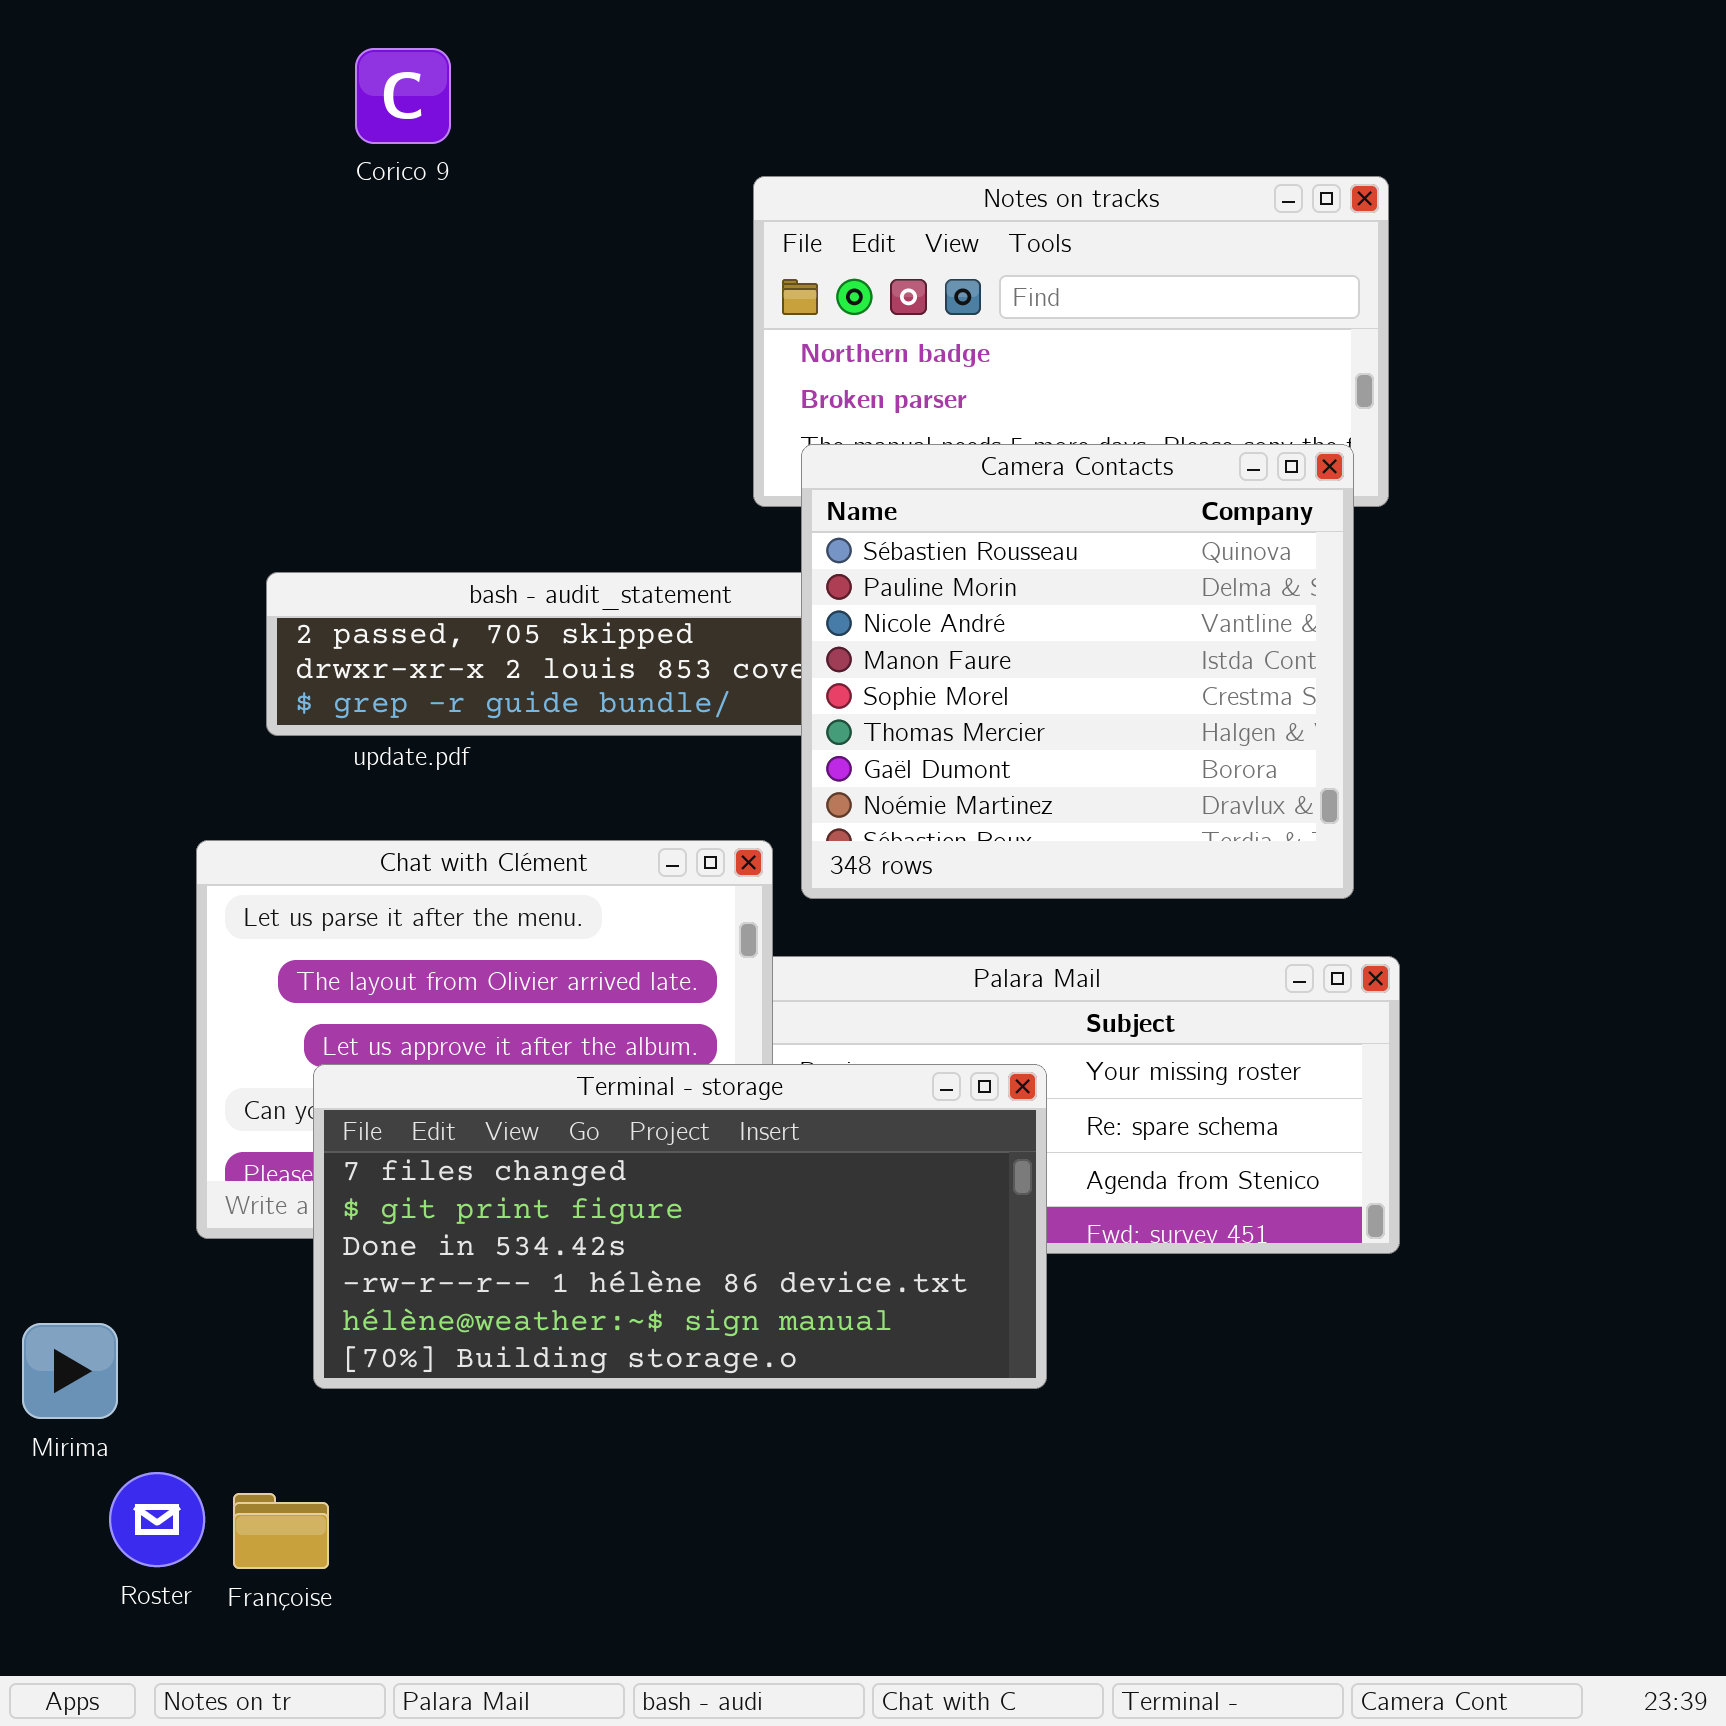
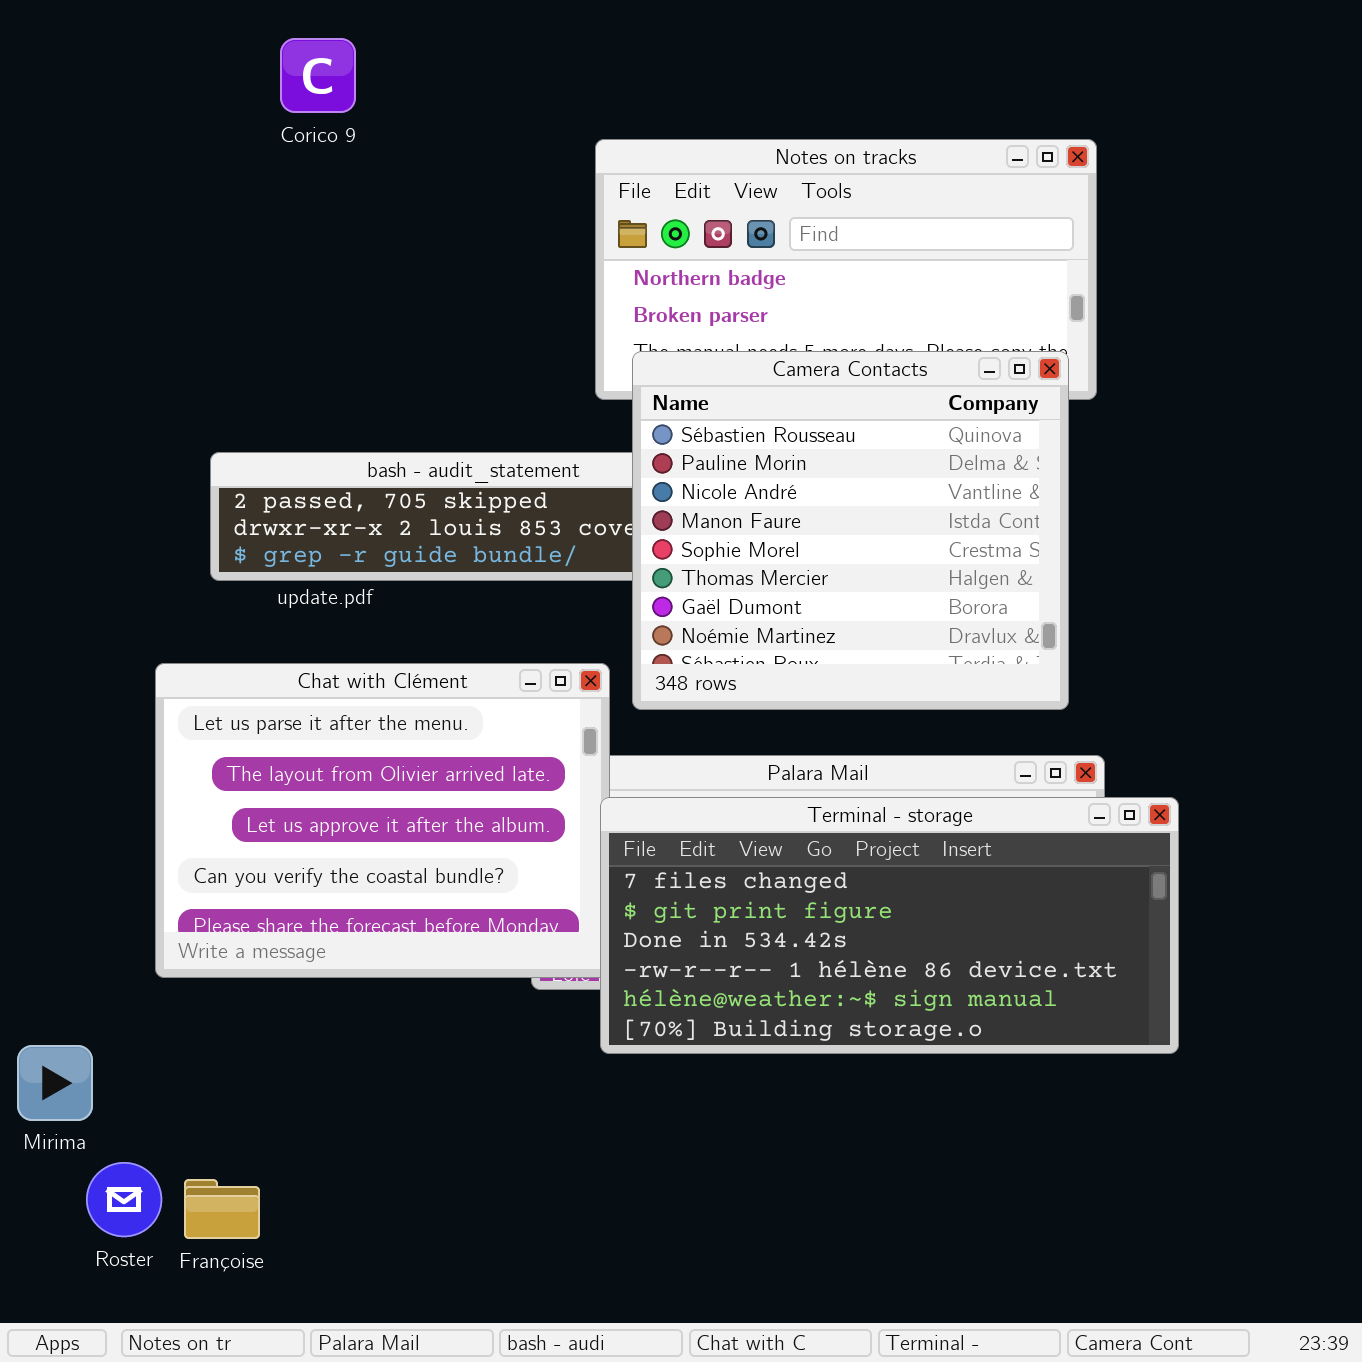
Terminal - storage: [313,1064,1047,1389] -> [600,797,1179,1054], moved

